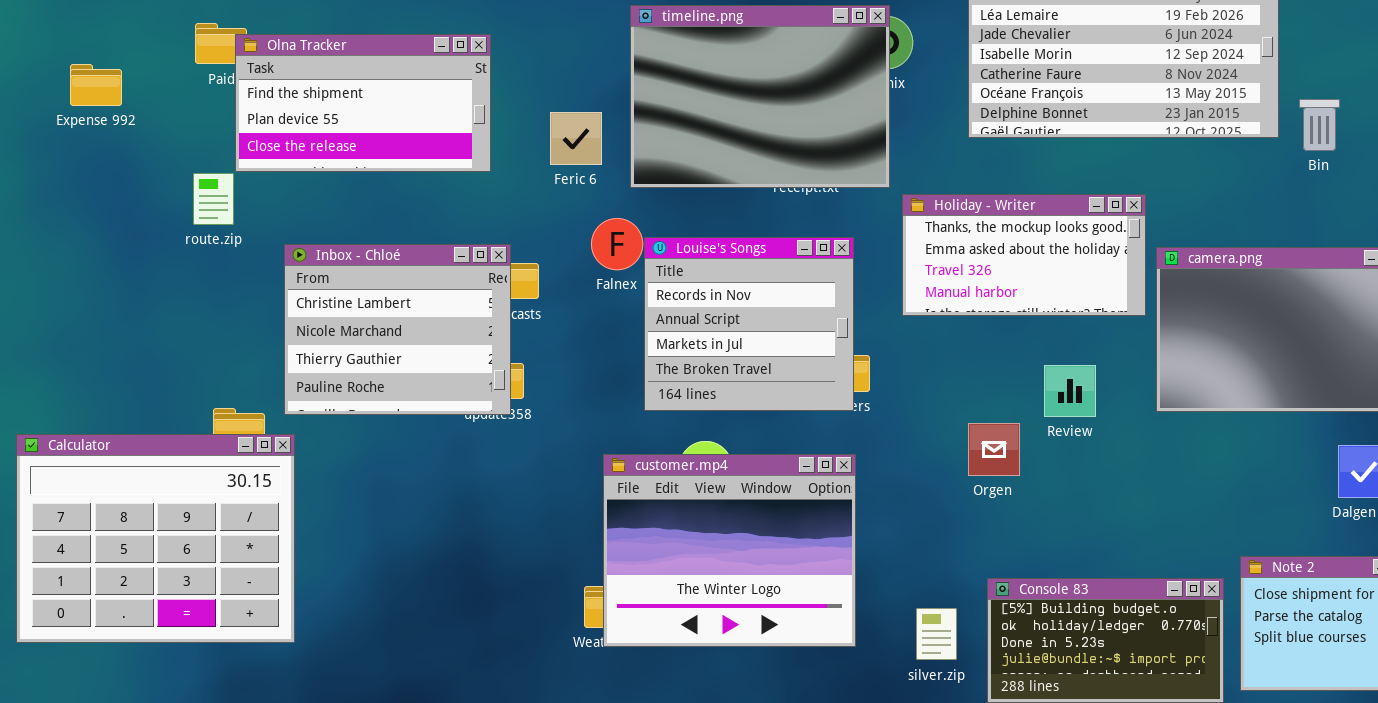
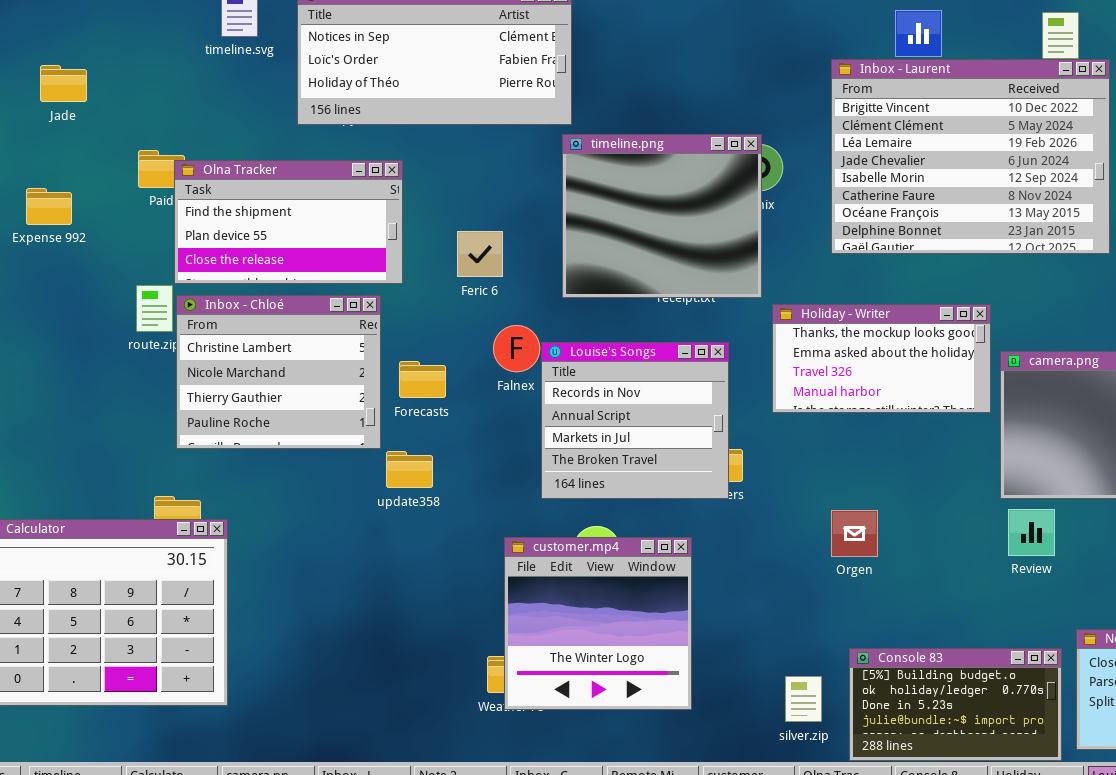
timeline.png: [630,5,890,188] -> [562,134,762,298], resized
Inbox - Chloé: [284,244,511,415] -> [176,295,381,449], moved
Review: [1044,365,1096,417] -> [1008,509,1055,556], moved
customer.mp4: [603,454,856,647] -> [504,537,692,710], resized

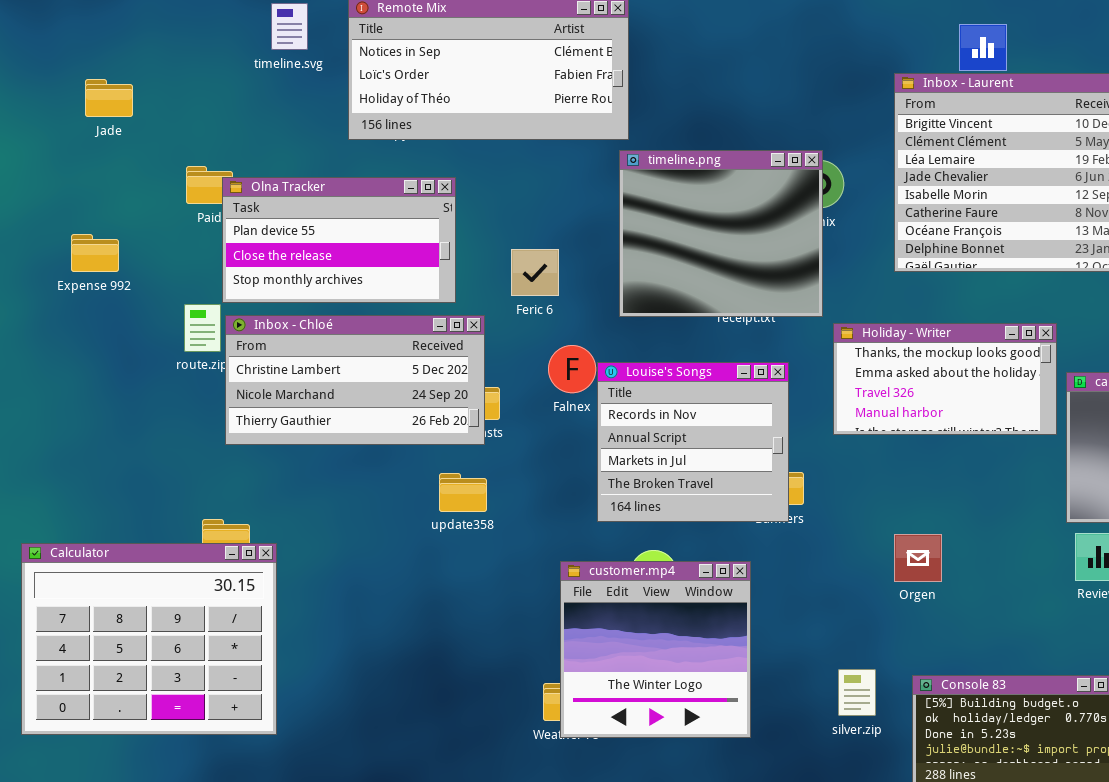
Olna Tracker: [174,160,403,284] -> [222,177,456,303], scrolled down 1 row
Expense 992: [26,188,72,225] -> [71,234,119,272], moved
Inbox - Chloé: [176,295,381,449] -> [225,315,485,445], resized
silver.zip: [785,676,822,722] -> [838,669,876,716], moved

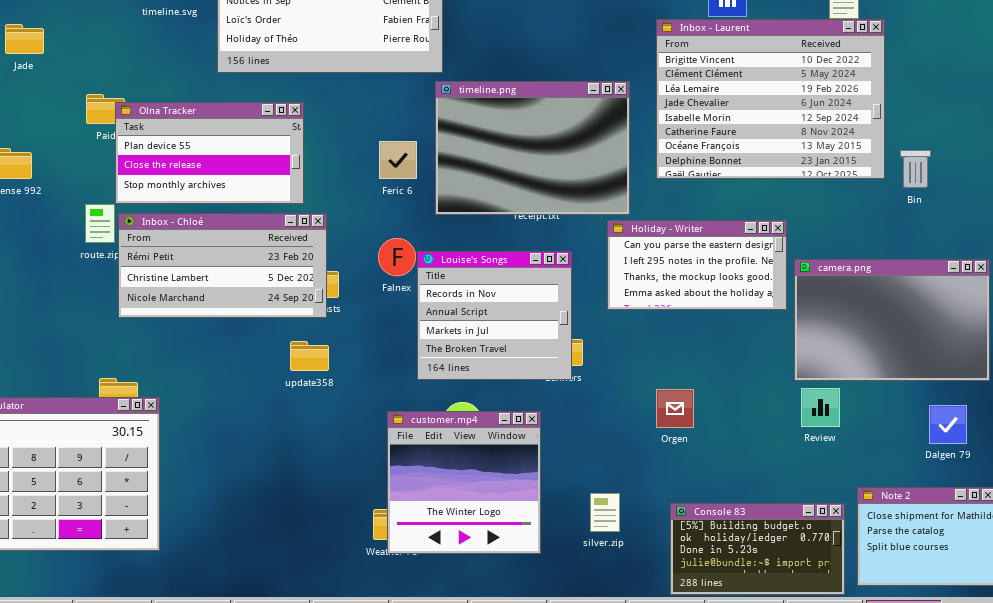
timeline.png: [619,150,823,317] -> [435,81,630,215], resized
Feric 6: [511,249,559,296] -> [379,141,417,179], moved
Inbox - Chloé: [225,315,485,445] -> [118,213,327,318], scrolled up 1 row
Holiday - Writer: [833,323,1057,435] -> [607,220,787,310], scrolled up 2 rows
silver.zip: [838,669,876,716] -> [590,493,620,532], moved

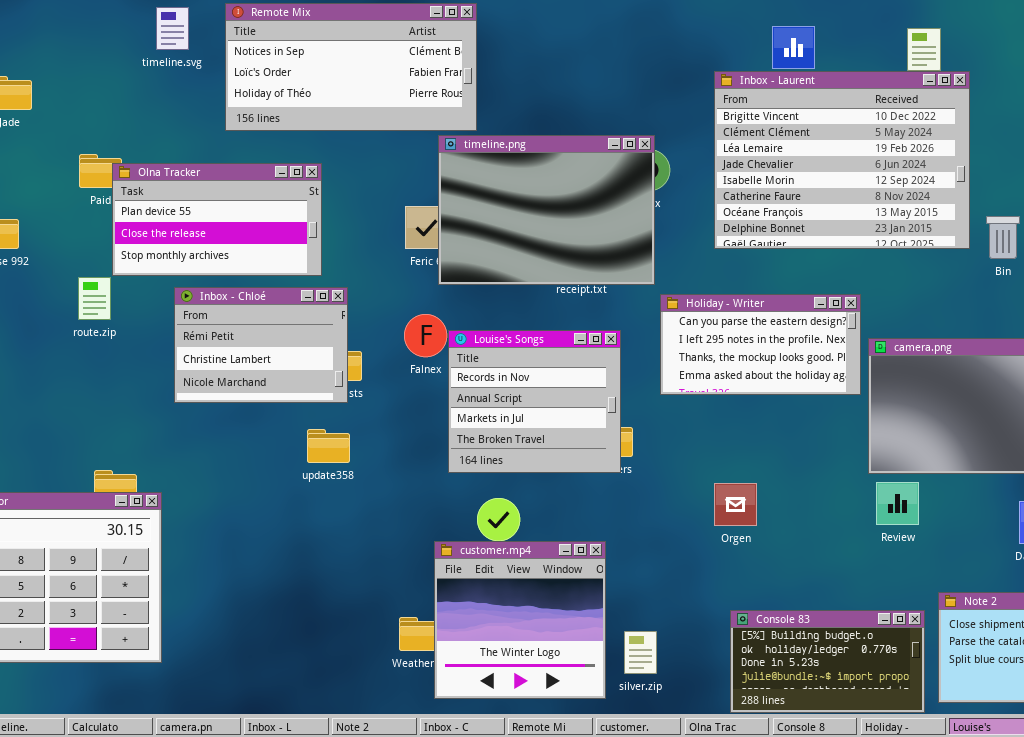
timeline.png: [435,81,630,215] -> [438,135,655,285], moved
Inbox - Chloé: [118,213,327,318] -> [174,287,348,403], resized
customer.mp4: [387,411,541,554] -> [434,541,606,699], moved
silver.zip: [590,493,620,532] -> [624,631,657,674], moved

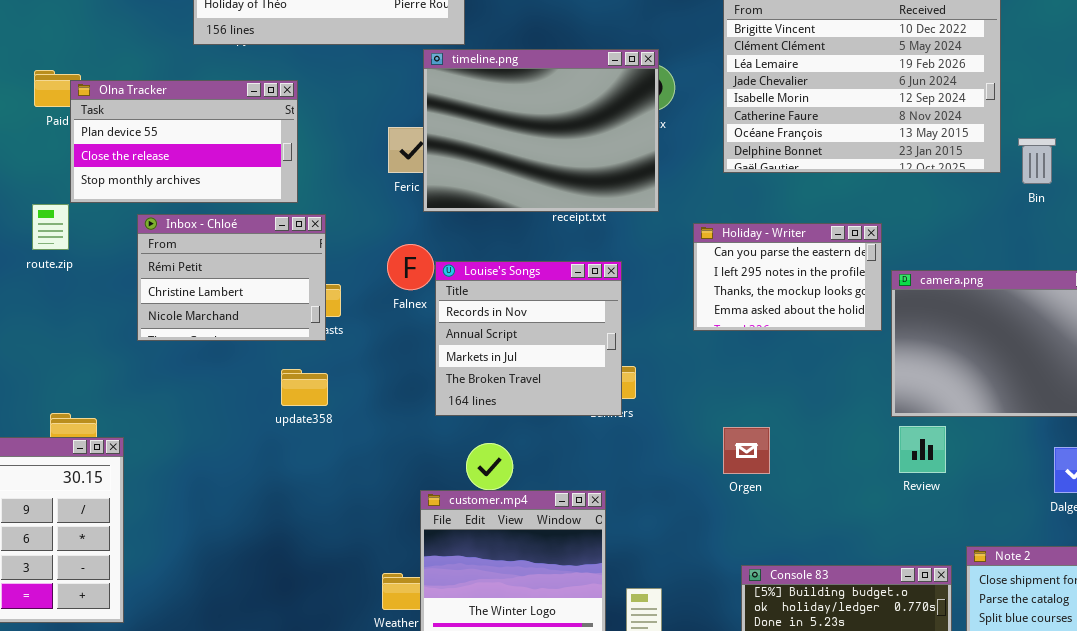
Holiday - Writer: [660,294,861,395] -> [693,223,882,331], resized

